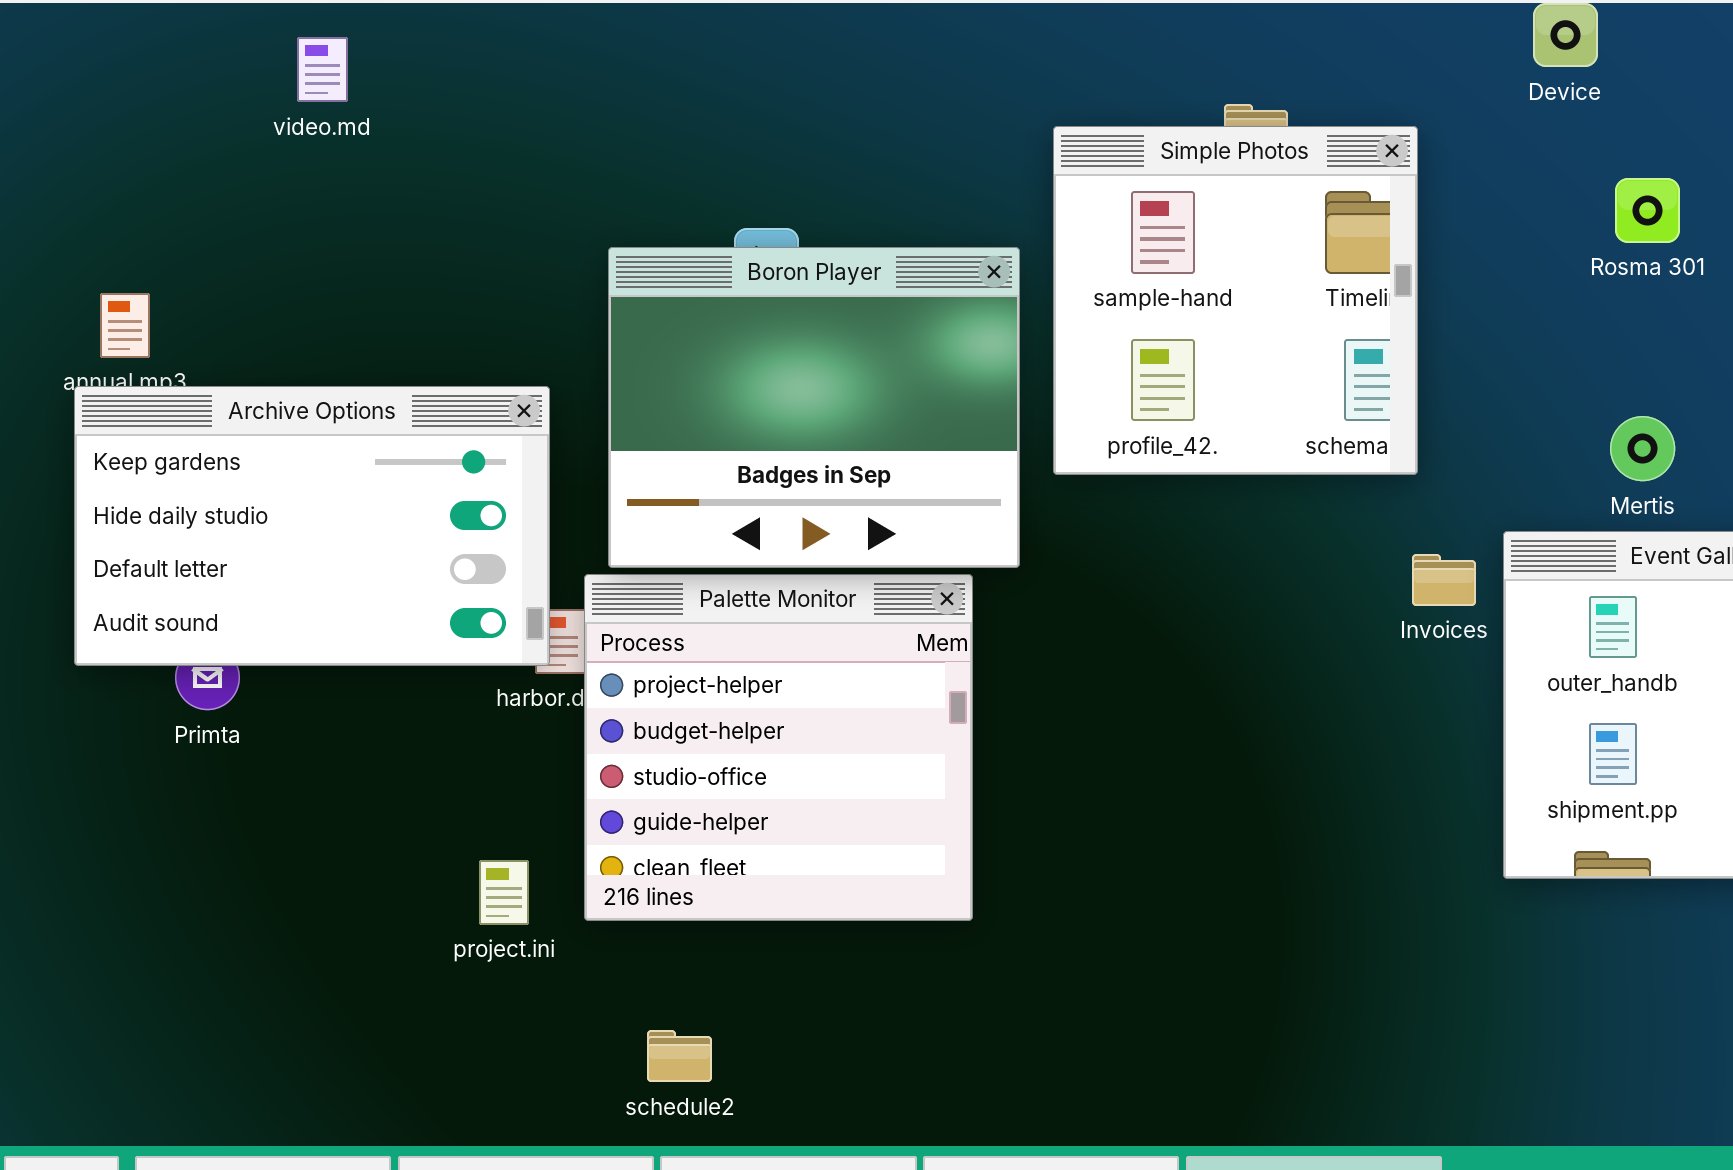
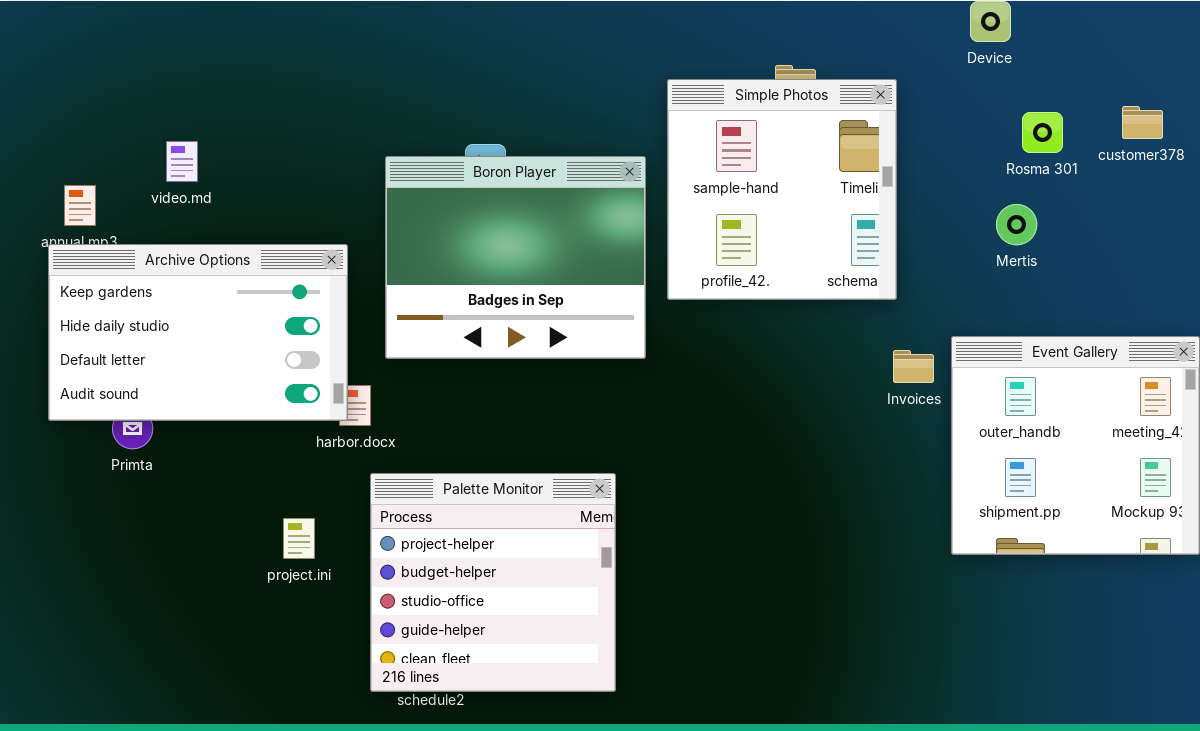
video.md: [297,37,348,102] -> [166,141,198,182], moved
Mertis: [1610,416,1675,481] -> [996,204,1037,245], moved
Palette Monitor: [584,574,973,921] -> [370,473,616,692], moved
project.ini: [479,860,529,925] -> [283,518,315,559], moved

